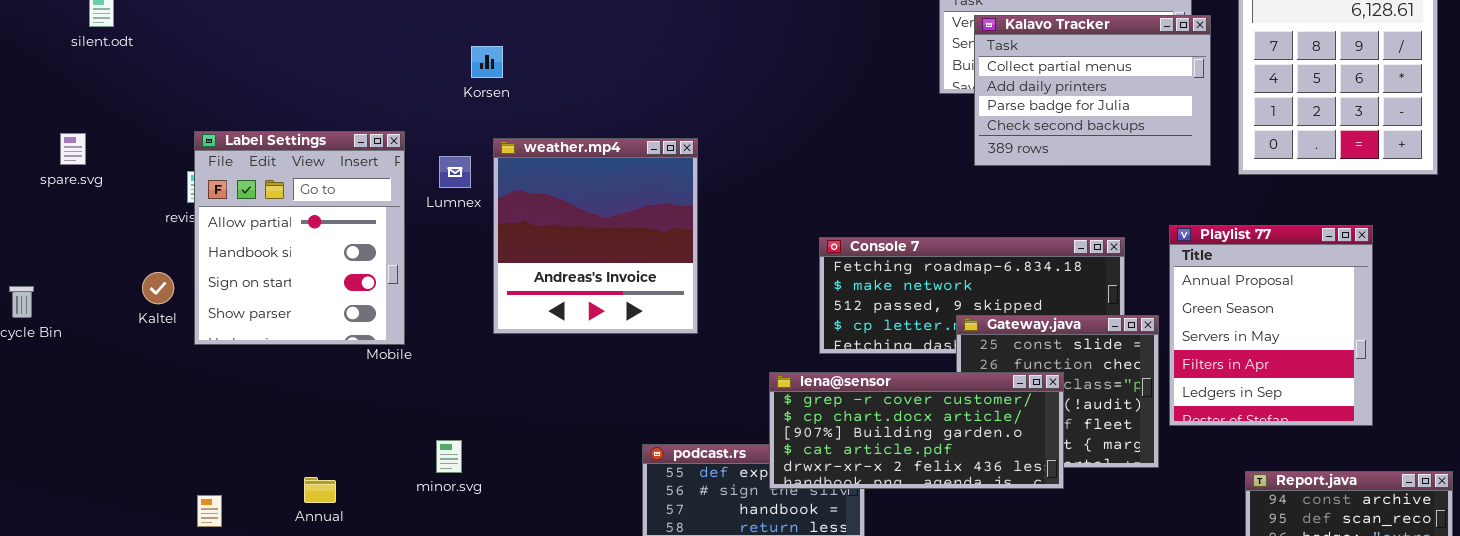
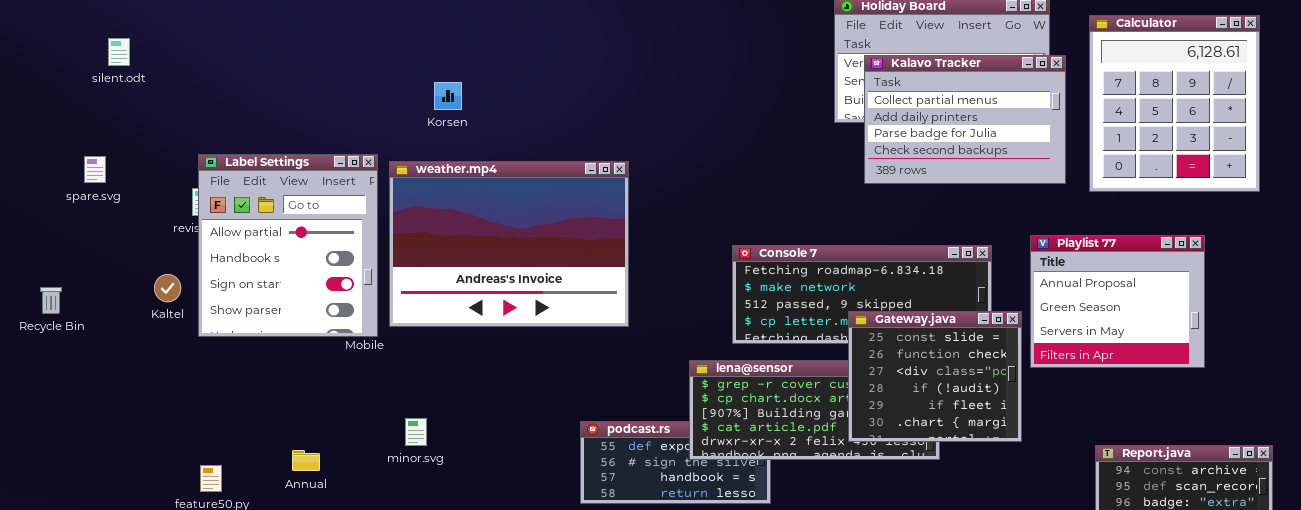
weather.mp4: [493,138,698,334] -> [389,161,629,327], resized
Playlist 77: [1169,225,1373,426] -> [1030,235,1205,368], resized
Gateway.java: [956,315,1159,468] -> [848,311,1022,442], raised

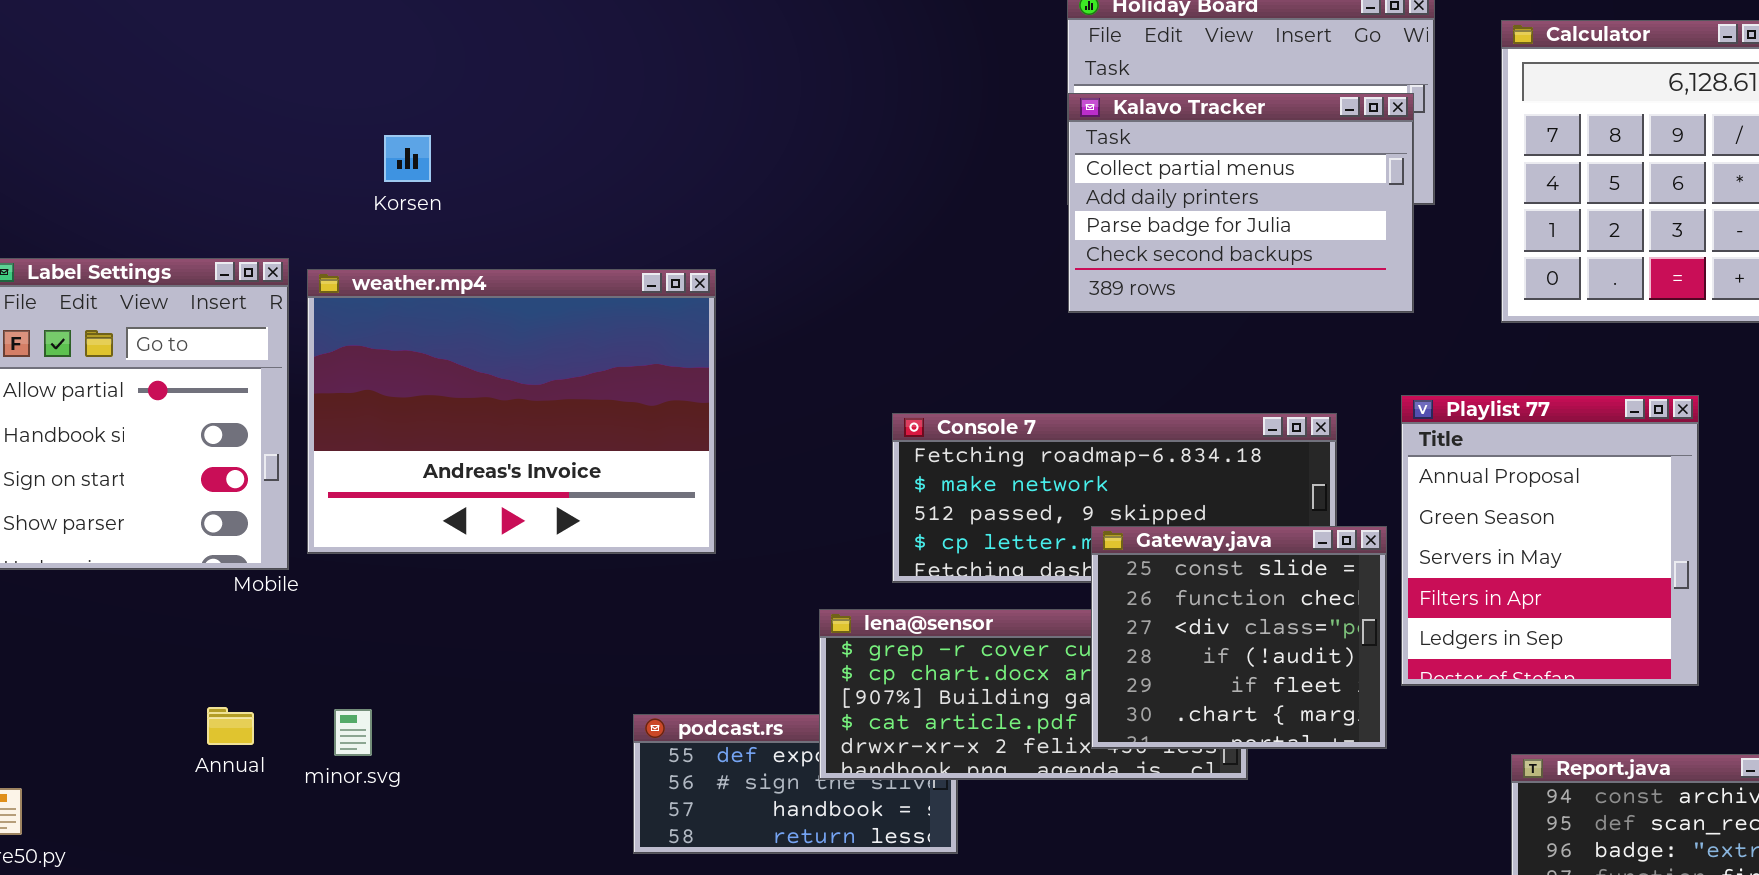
Kalavo Tracker: [864,55,1066,184] -> [1068,93,1414,313], moved
Playlist 77: [1030,235,1205,368] -> [1401,395,1699,686], resized
Annual: [292,450,320,471] -> [207,707,254,745], moved

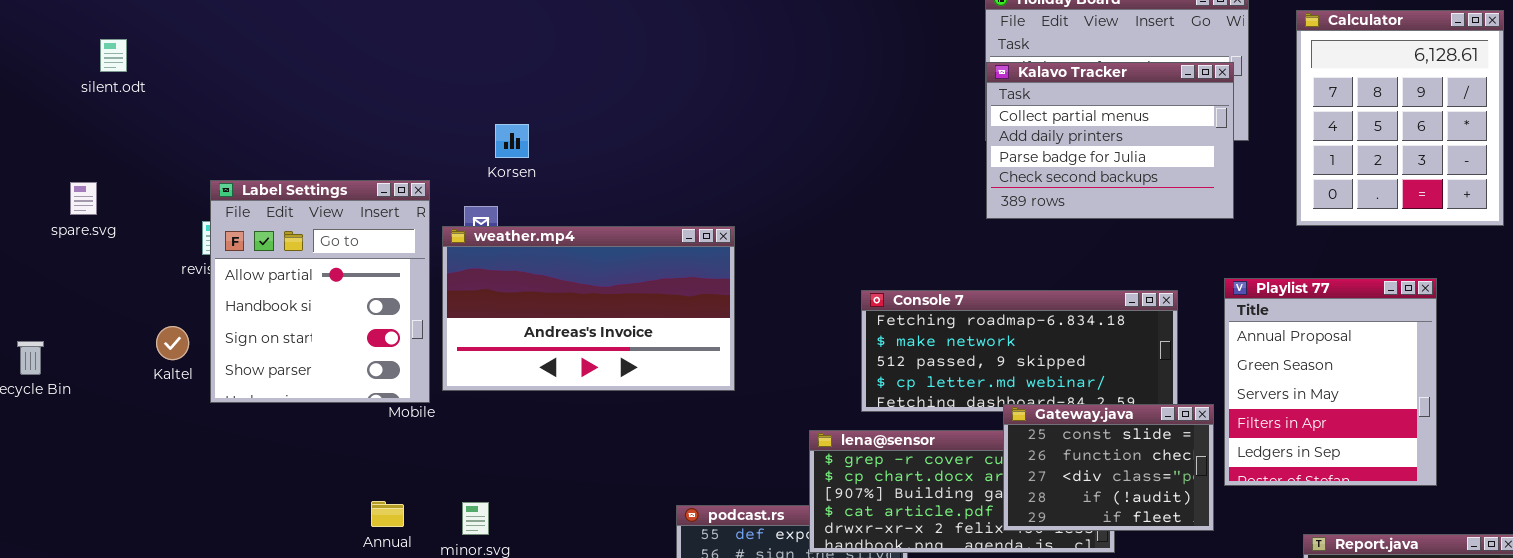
Korsen: [384,135,431,182] -> [495,124,529,158], moved
weather.mp4: [307,269,716,554] -> [442,226,735,391], resized
Gateway.java: [1091,526,1387,749] -> [1003,404,1214,531], resized

